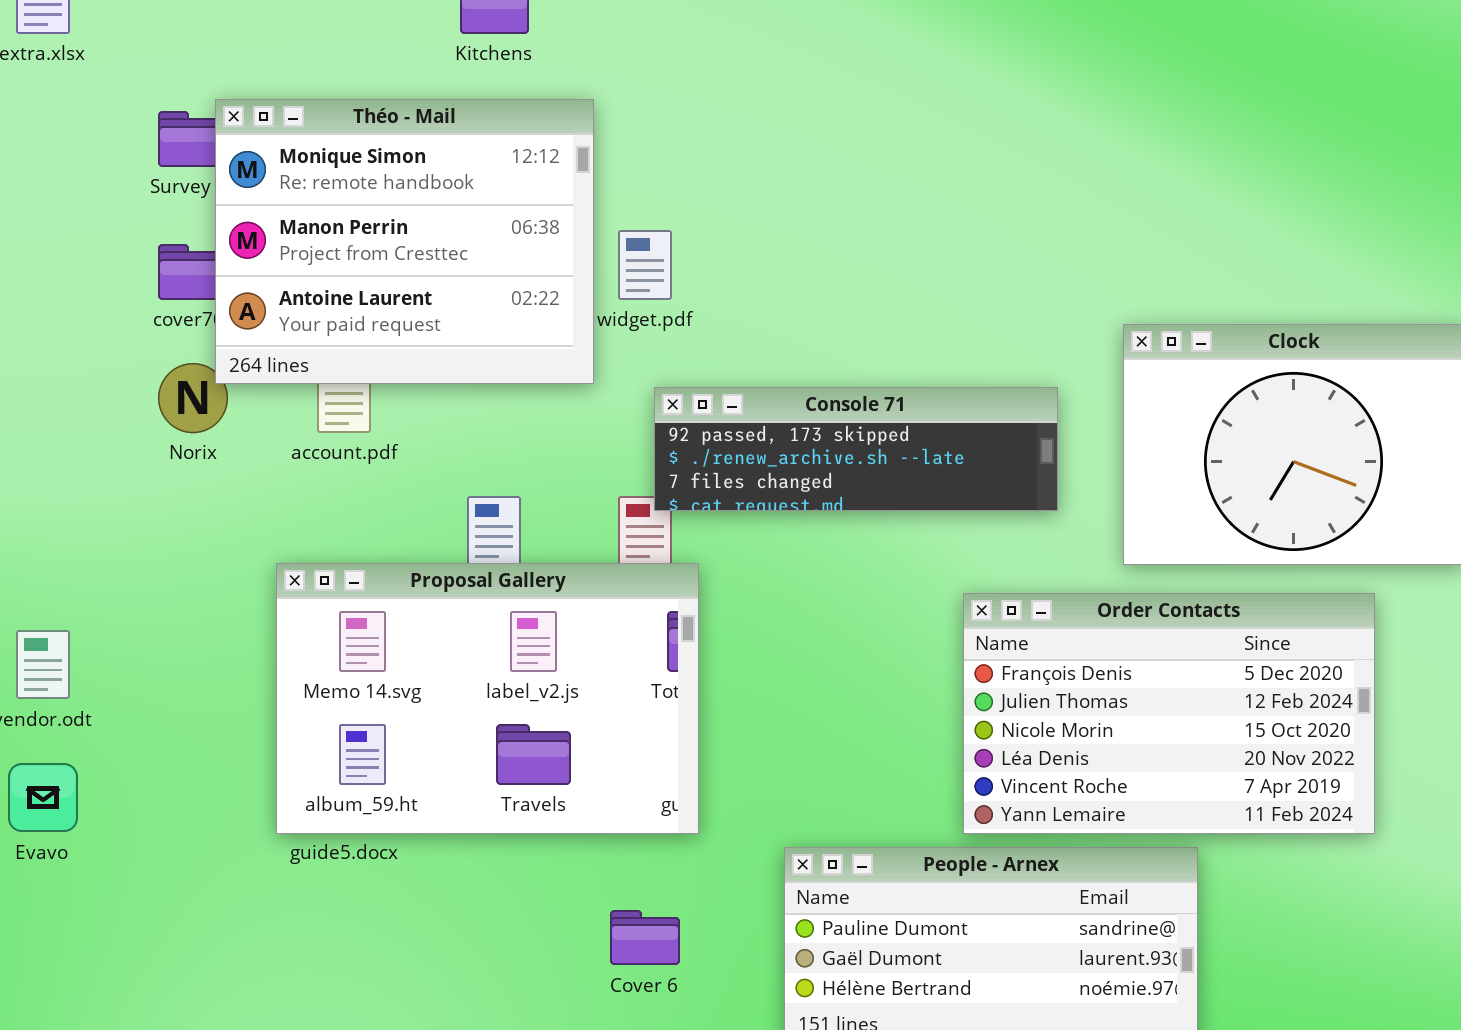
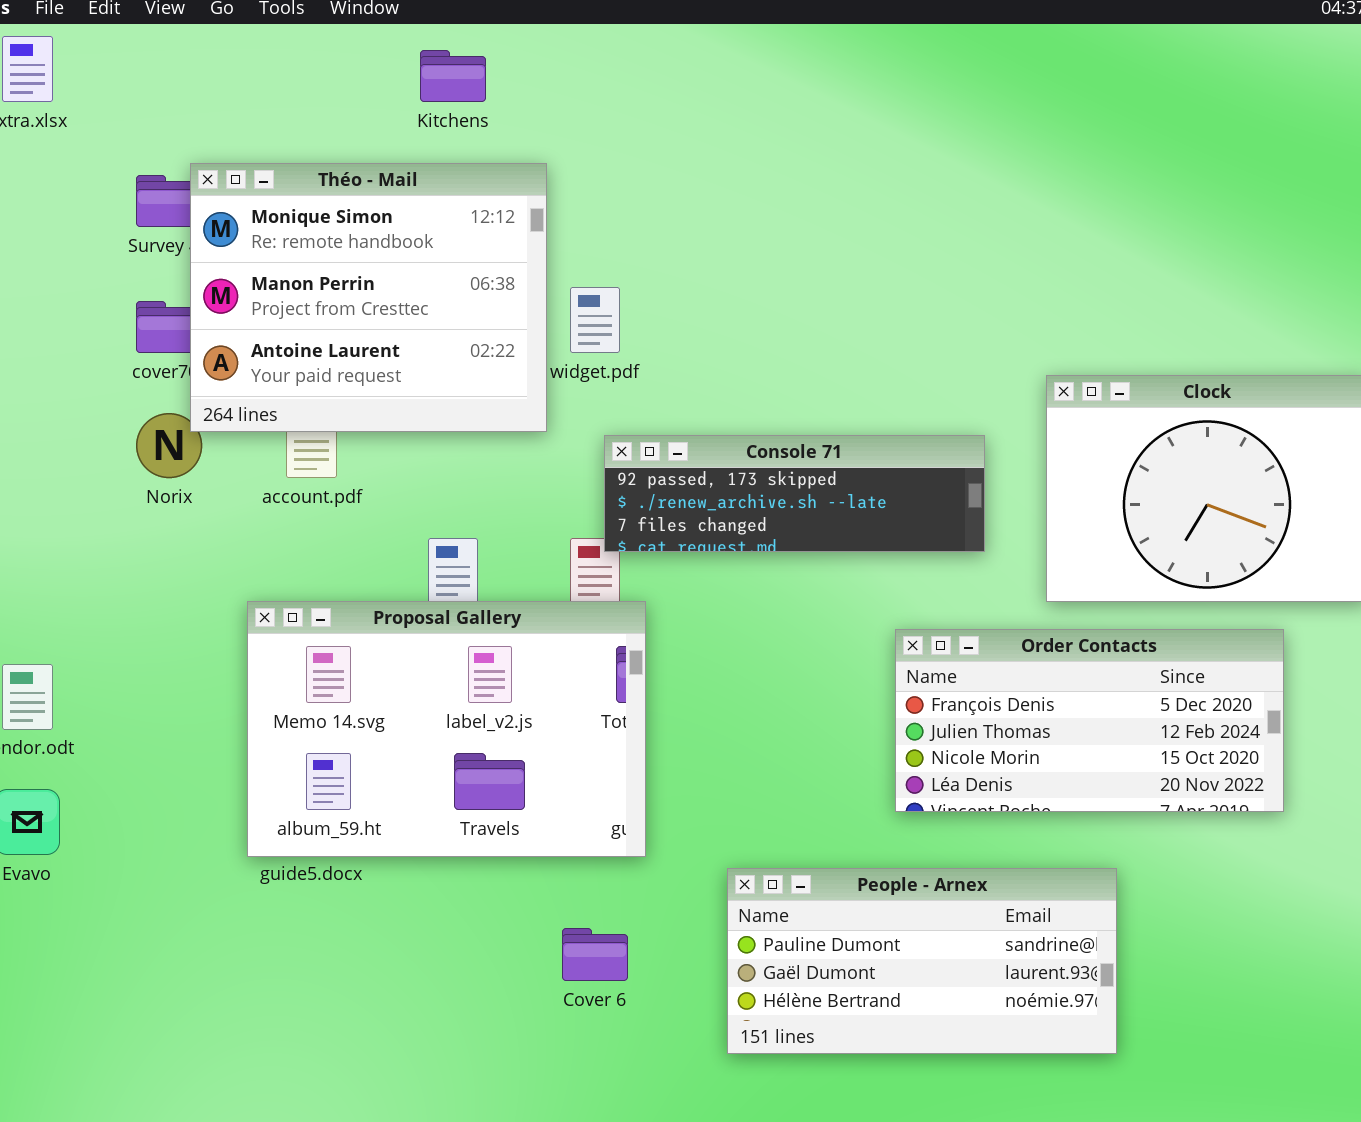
Order Contacts: [963,593,1375,834] -> [895,629,1284,812], resized

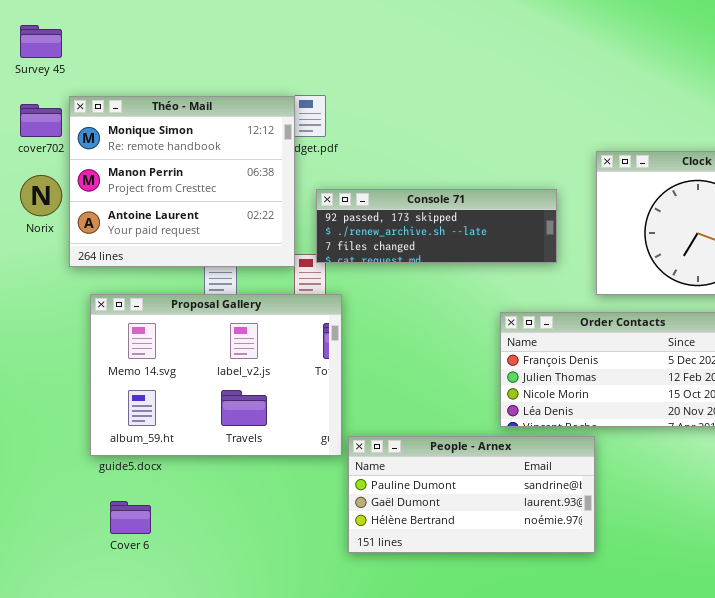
Théo - Mail: [190,163,547,432] -> [69,96,295,267], moved
People - Arnex: [727,868,1117,1054] -> [348,436,595,553], moved
Cover 6: [562,928,628,981] -> [110,501,151,534], moved

